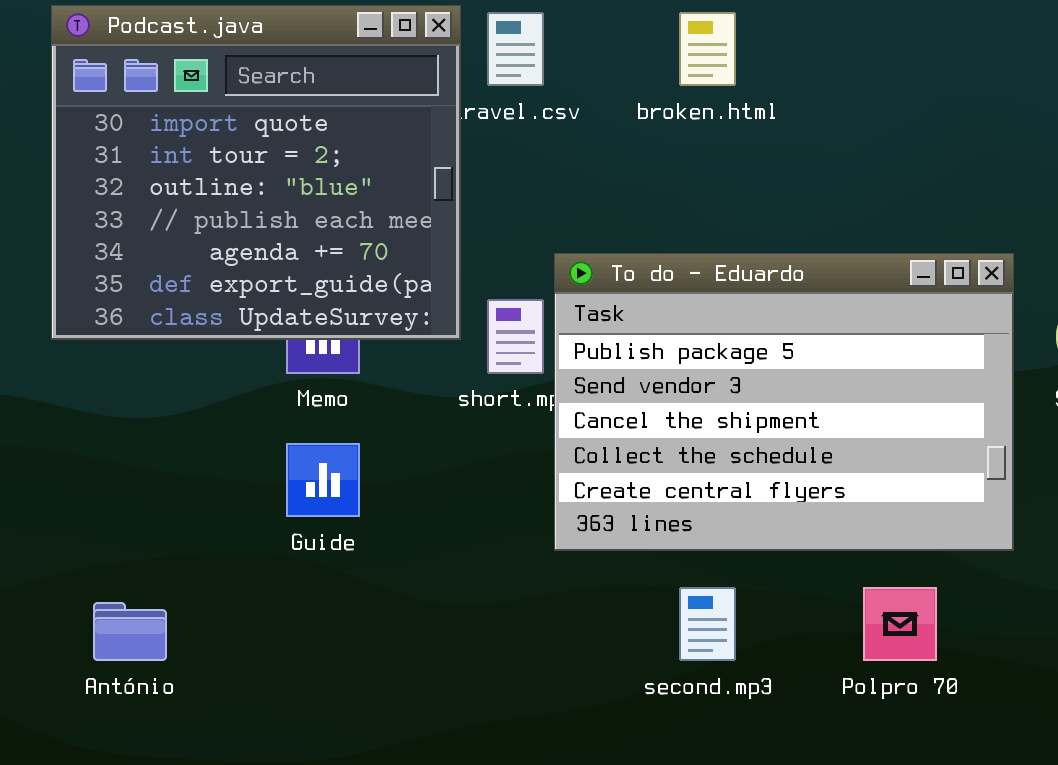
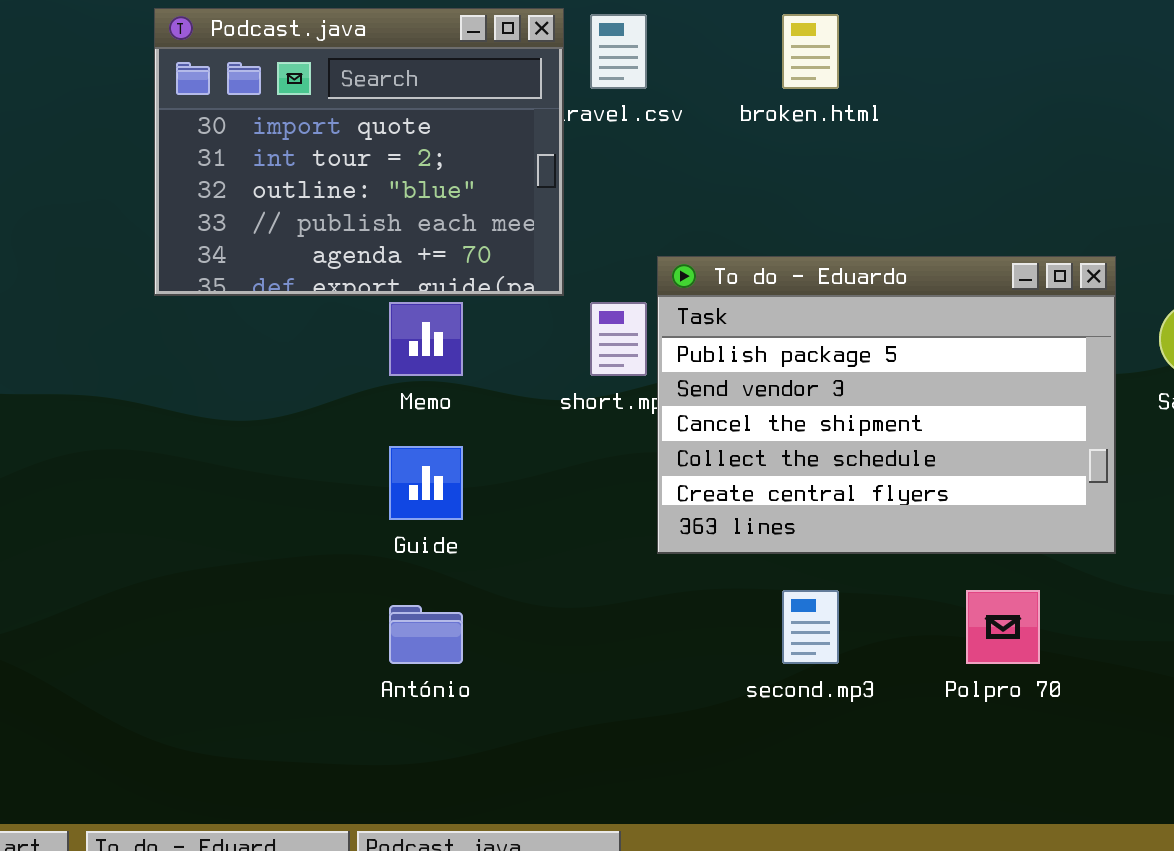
Podcast.java: [51,5,461,340] -> [154,8,564,296], resized
António: [93,602,167,661] -> [389,605,463,664], moved

